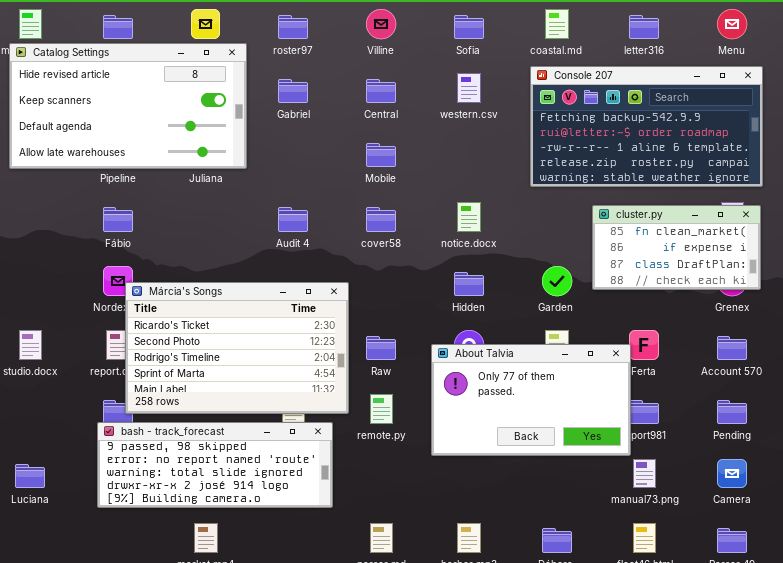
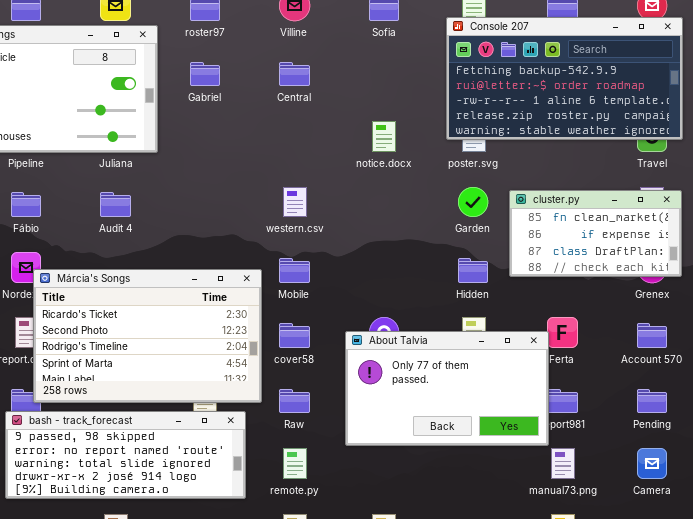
Console 207: [530,66,763,187] -> [446,17,683,140], moved
western.csv: [457,73,481,103] -> [283,187,307,217], moved
Mobile: [366,143,396,167] -> [279,258,310,283], moved
notice.docx: [457,202,481,232] -> [372,121,396,152], moved
Audit 4: [278,207,308,232] -> [100,192,131,217], moved
cover58: [366,207,396,232] -> [279,323,310,348], moved
Garden: [542,266,572,296] -> [458,187,488,217], moved
Hidden: [454,272,484,296] -> [458,258,488,283], moved
Raw: [366,336,396,360] -> [279,389,310,413], moved
remote.py: [370,394,393,424] -> [283,448,307,479], moved

